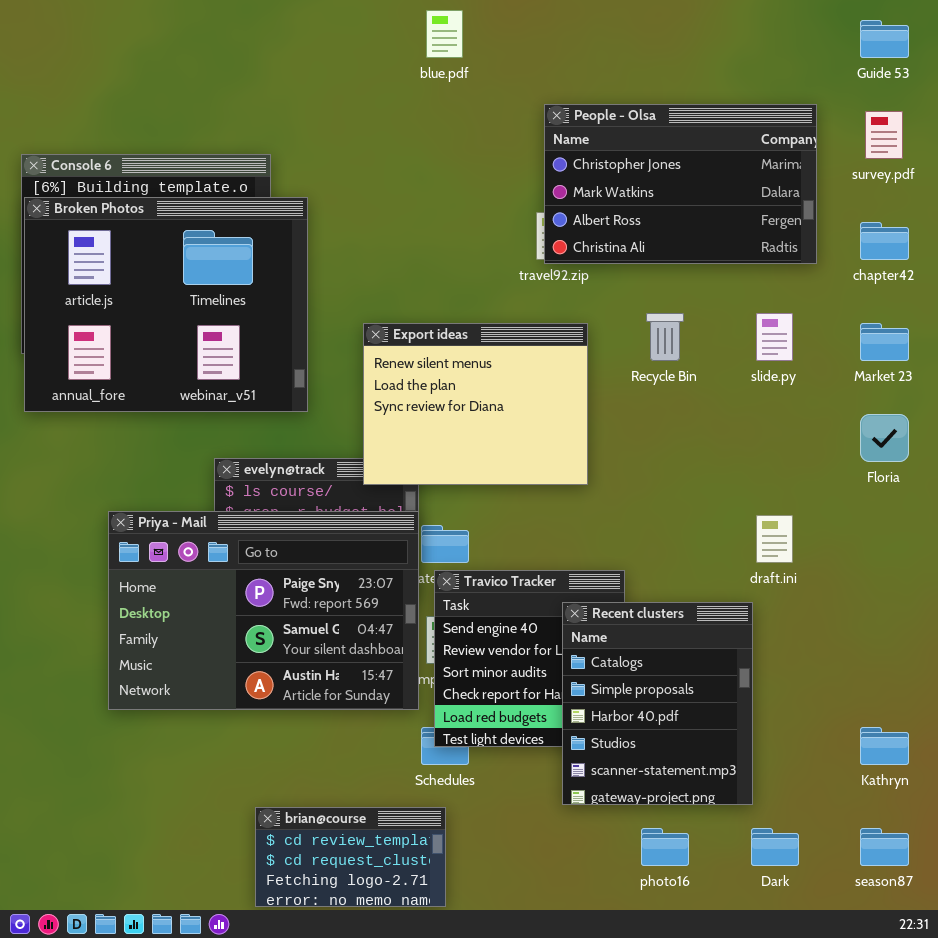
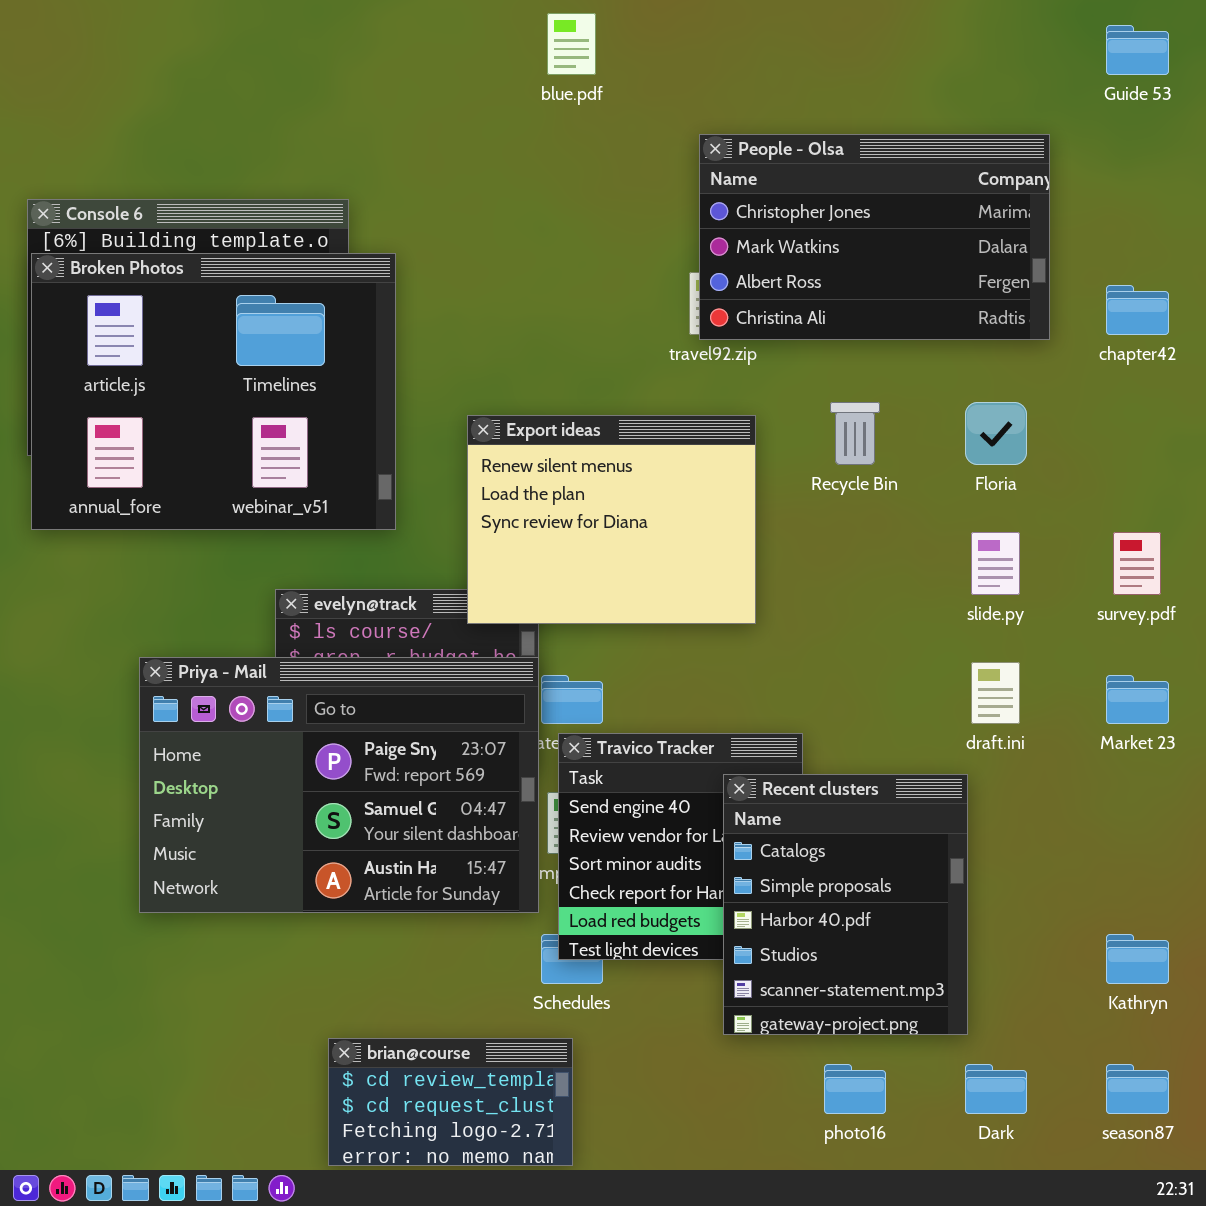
survey.pdf: [865,111,903,159] -> [1113,532,1161,595], moved
slide.py: [756,313,793,361] -> [971,532,1020,595], moved
Market 23: [860,323,909,361] -> [1106,675,1169,724], moved
Floria: [860,414,909,462] -> [965,402,1027,465], moved

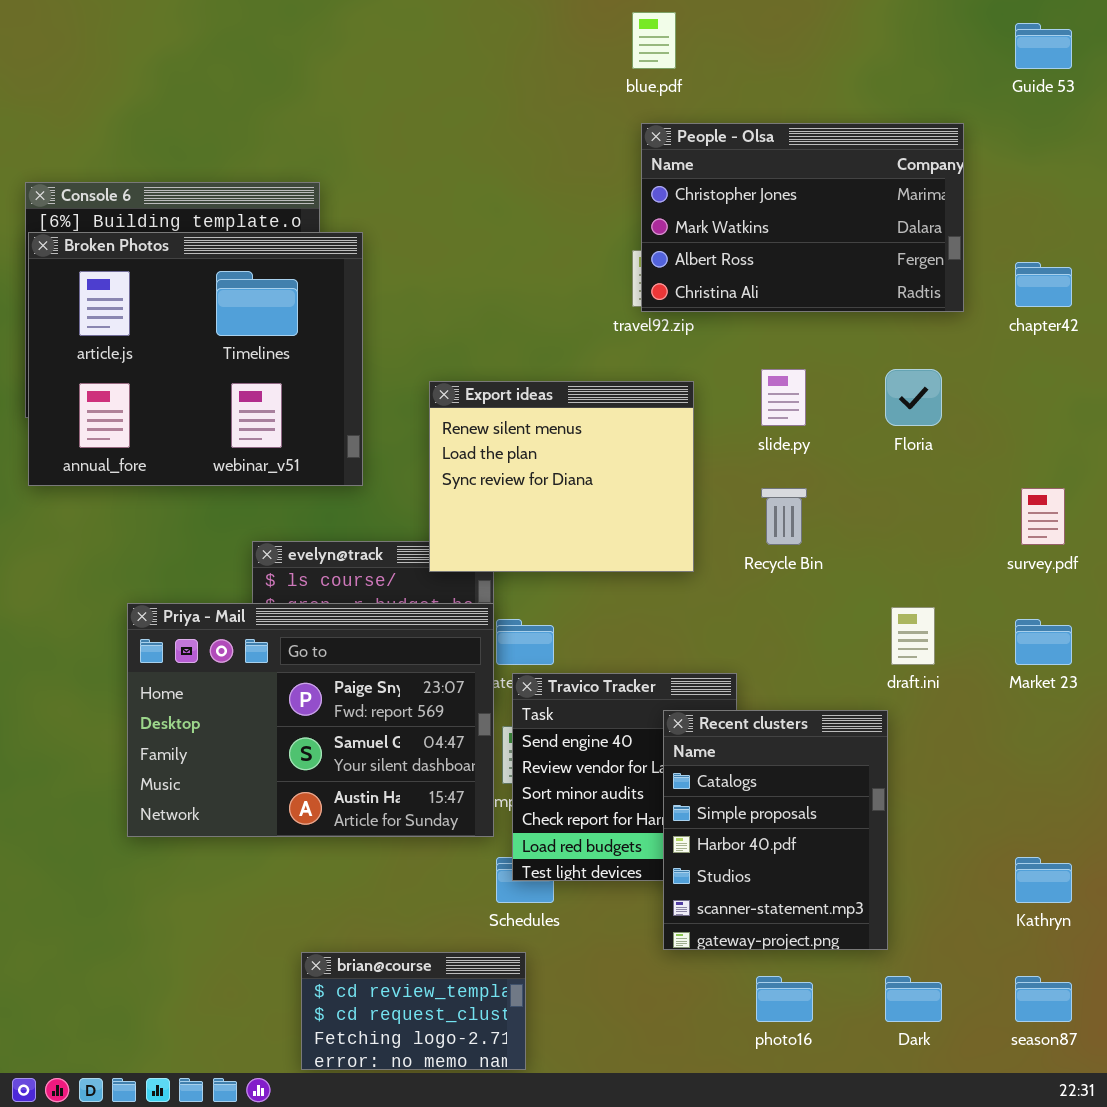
blue.pdf: [547,13,596,75] -> [632,12,676,69], moved
Recycle Bin: [830,402,880,465] -> [761,488,807,545], moved
slide.py: [971,532,1020,595] -> [761,369,806,426], moved

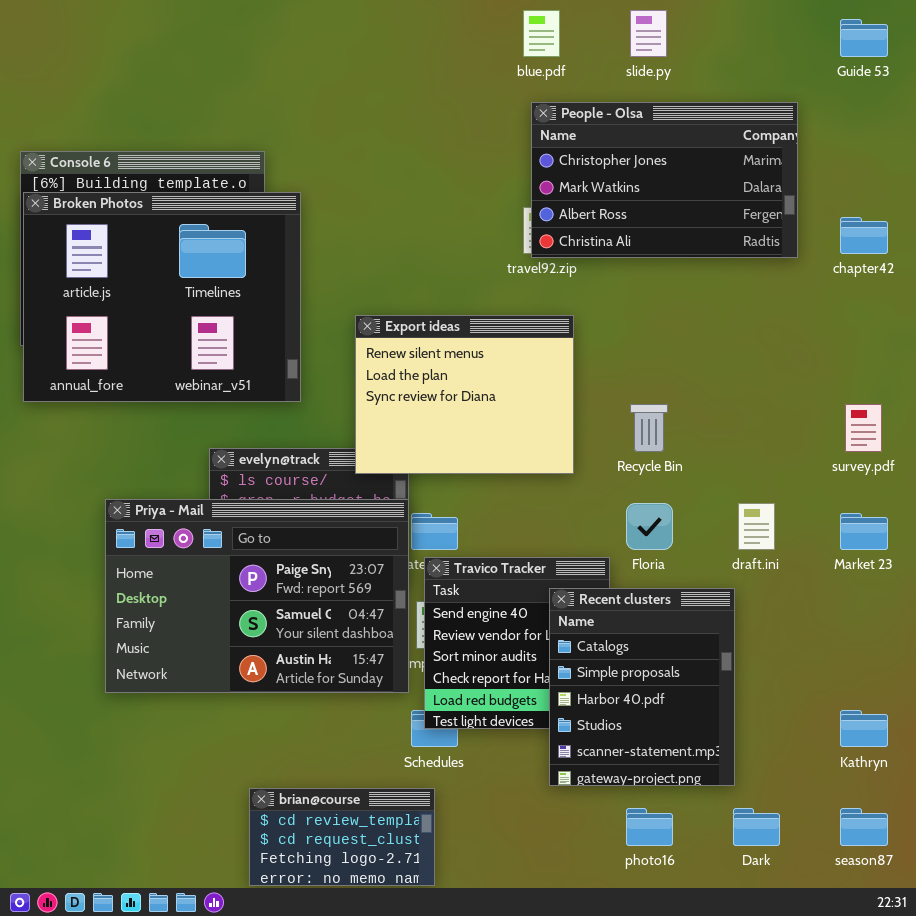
slide.py: [761,369,806,426] -> [630,10,667,57], moved
Floria: [885,369,942,426] -> [626,503,673,550], moved

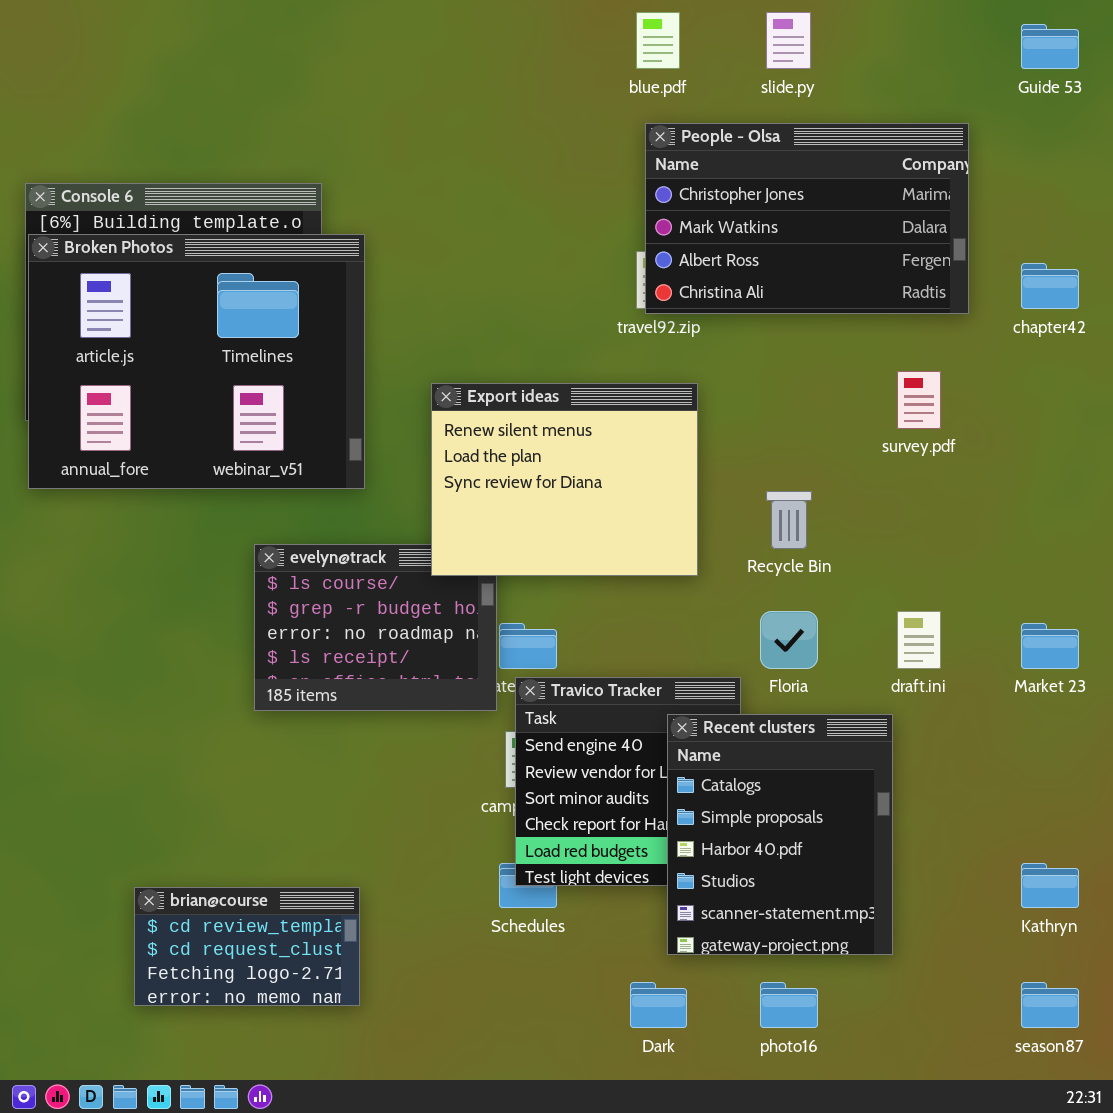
survey.pdf: [845,404,882,452] -> [897,371,941,429], moved
Priya - Mail: [105,499,409,693] -> none, closed
brian@course: [249,788,435,886] -> [134,887,360,1006], moved
Dark: [733,808,780,846] -> [630,982,687,1028], moved

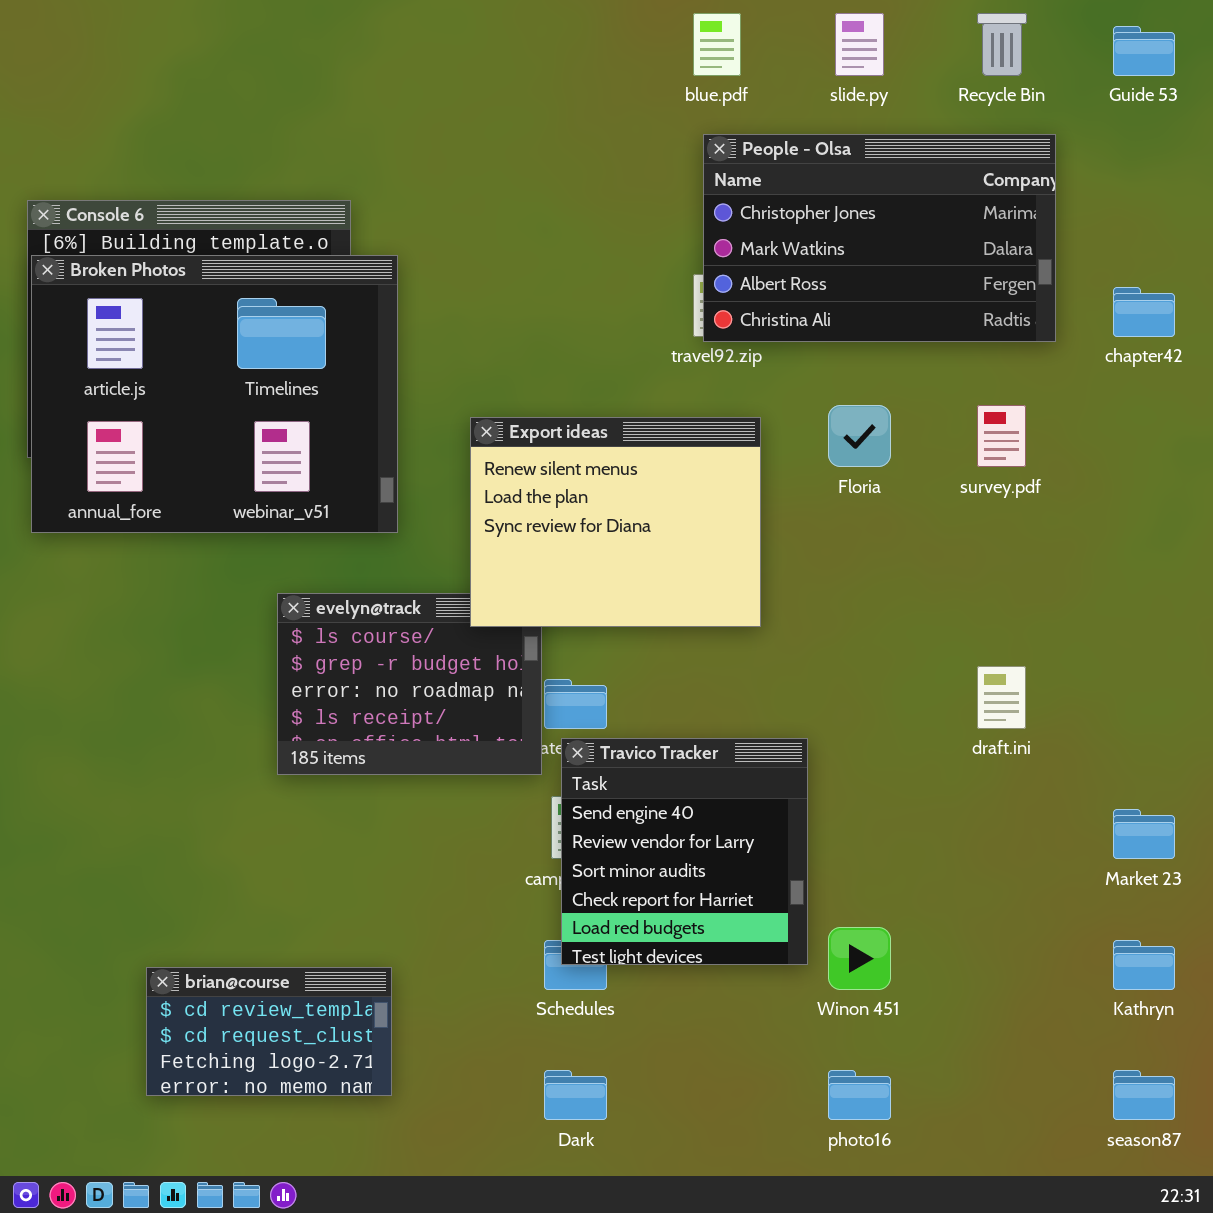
Recycle Bin: [766,491,812,549] -> [977,13,1027,76], moved
Floria: [760,611,818,669] -> [828,405,891,467], moved
Market 23: [1021,623,1079,669] -> [1113,809,1175,859], moved
Recent clusters: [667,714,893,955] -> none, closed
Dark: [630,982,687,1028] -> [544,1070,607,1120], moved

